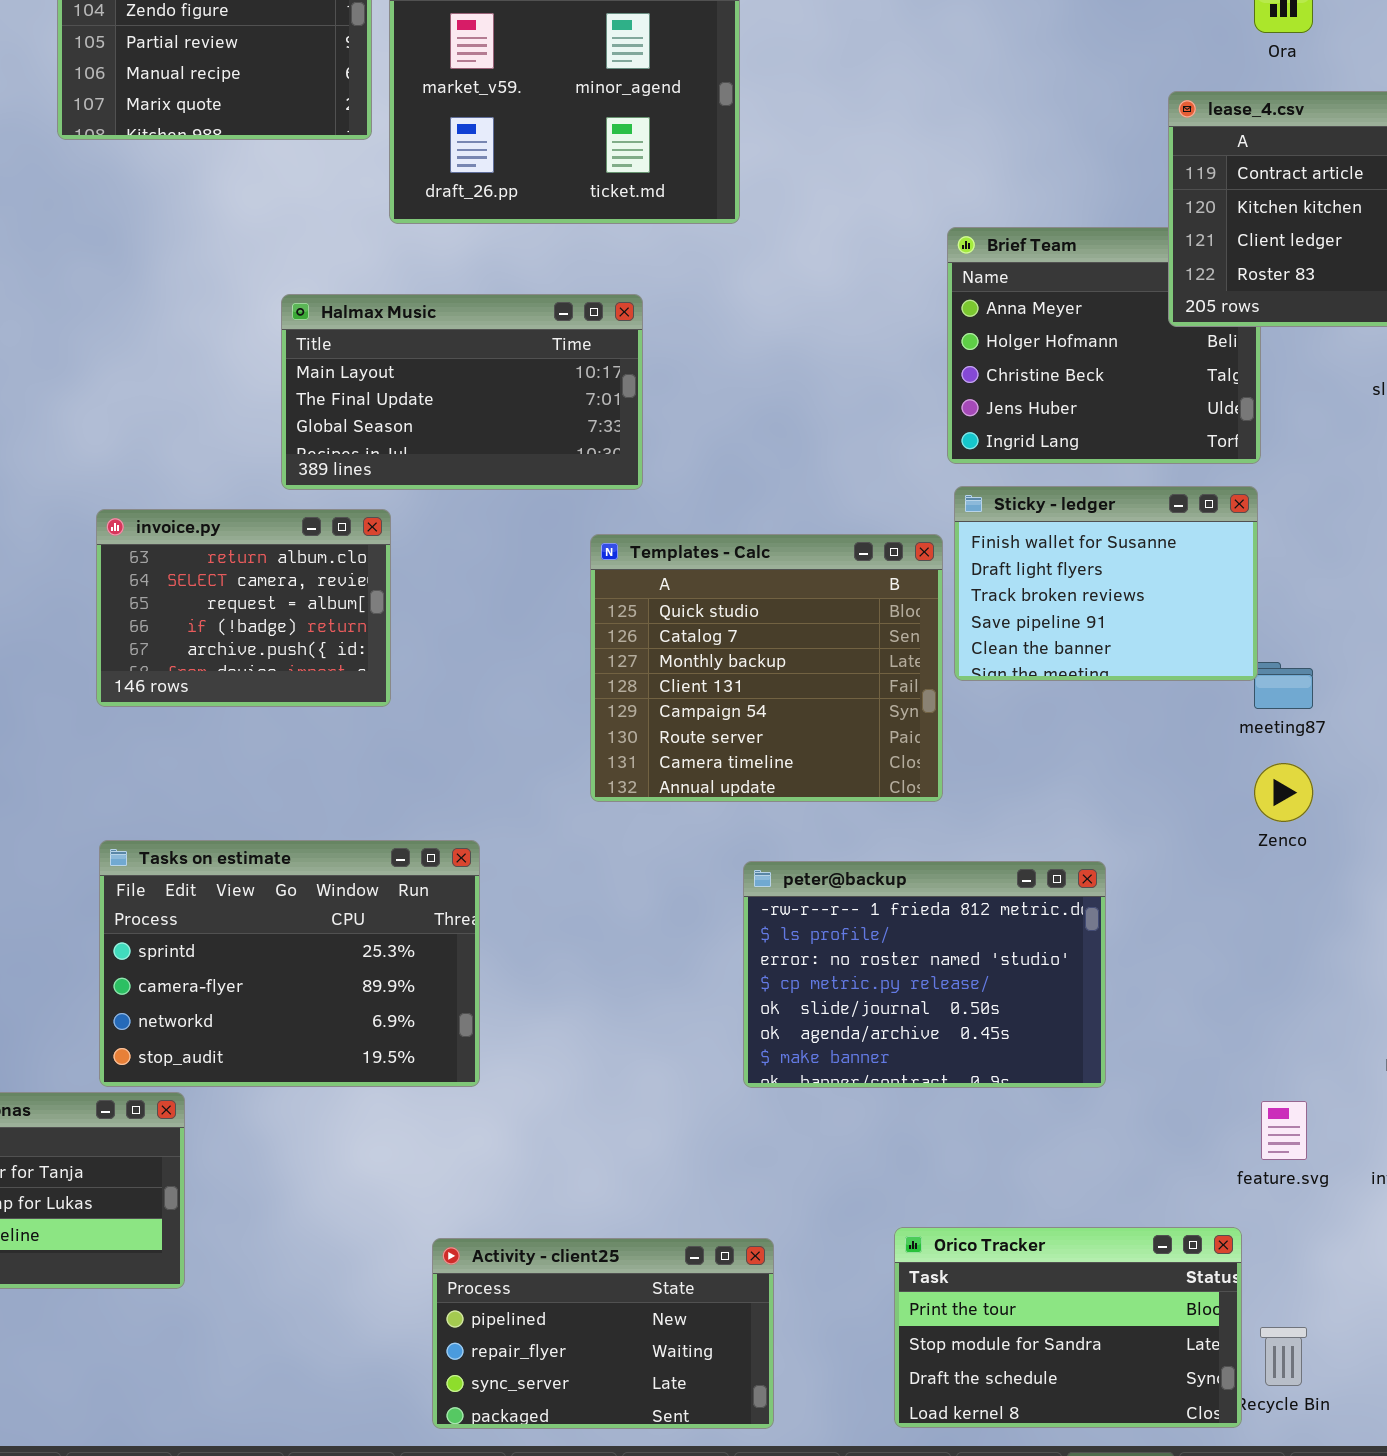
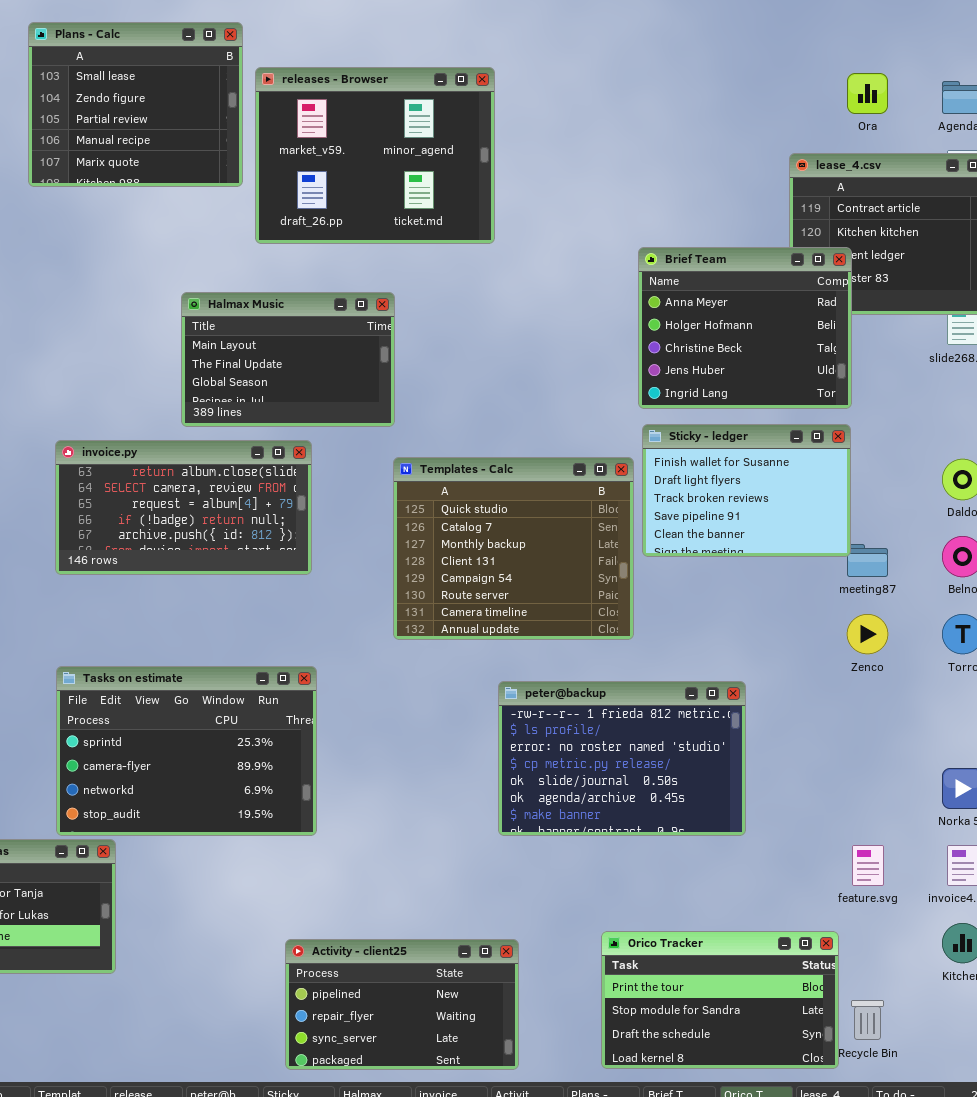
Brief Team: [947,227,1261,464] -> [638,247,852,409], raised
Halmax Music: [281,294,643,490] -> [181,292,395,427], resized
invoice.py: [96,509,391,707] -> [55,440,312,575], resized

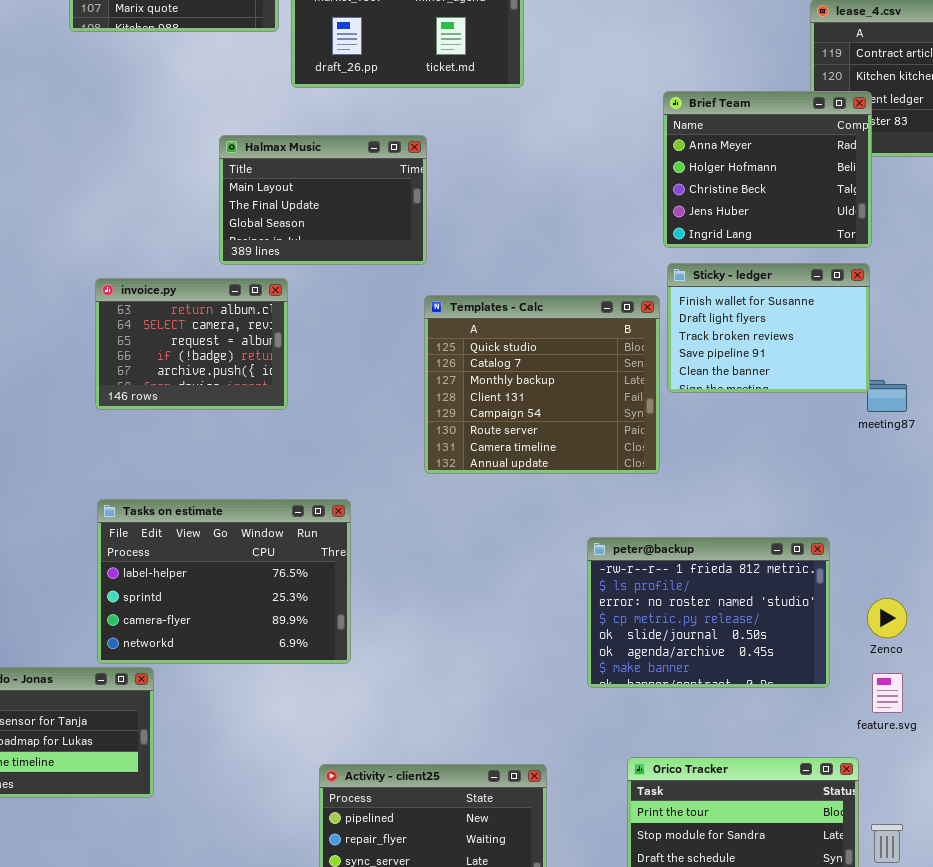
invoice.py: [55,440,312,575] -> [95,278,288,410], resized
Zenco: [847,614,888,654] -> [867,598,907,638], moved
Tasks on estimate: [56,666,317,836] -> [97,499,351,664], scrolled up 1 row
peter@backup: [498,681,746,836] -> [587,537,830,688], moved

